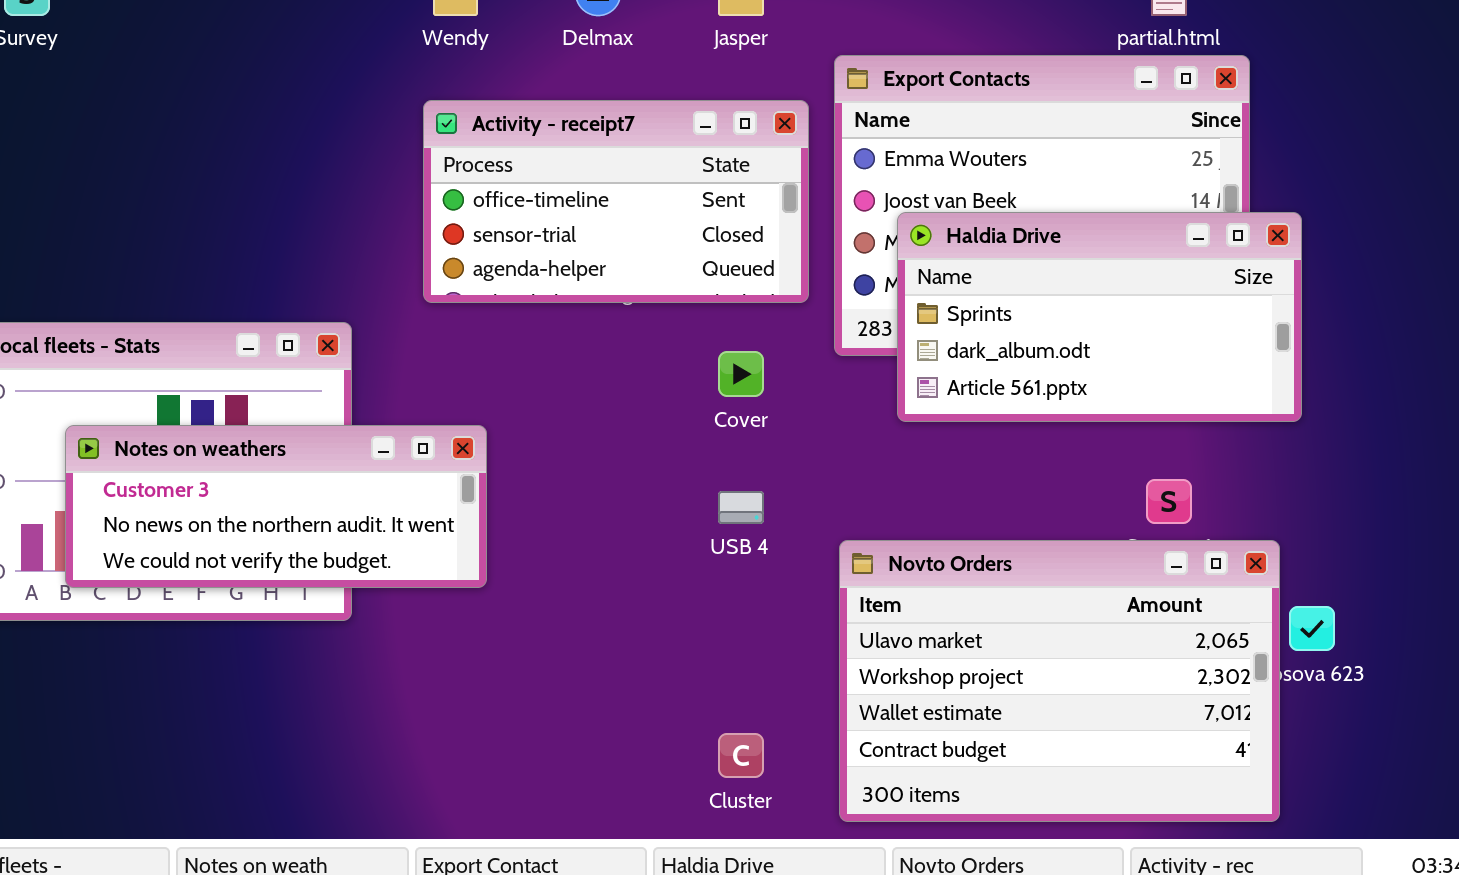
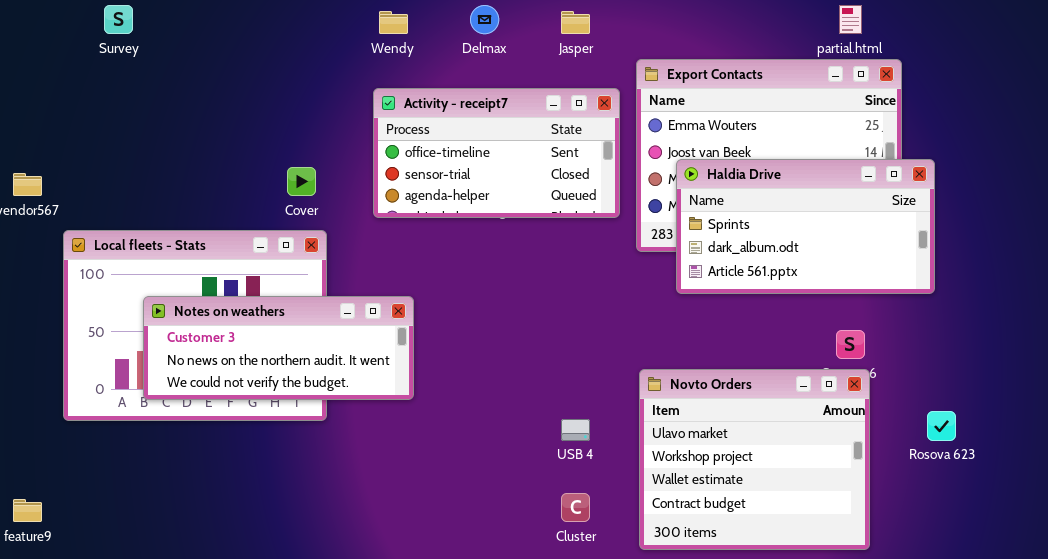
Cover: [718,351,764,397] -> [287,167,316,196], moved
USB 4: [718,491,764,524] -> [561,419,590,441], moved
Novto Orders: [839,540,1280,822] -> [639,369,870,550], resized

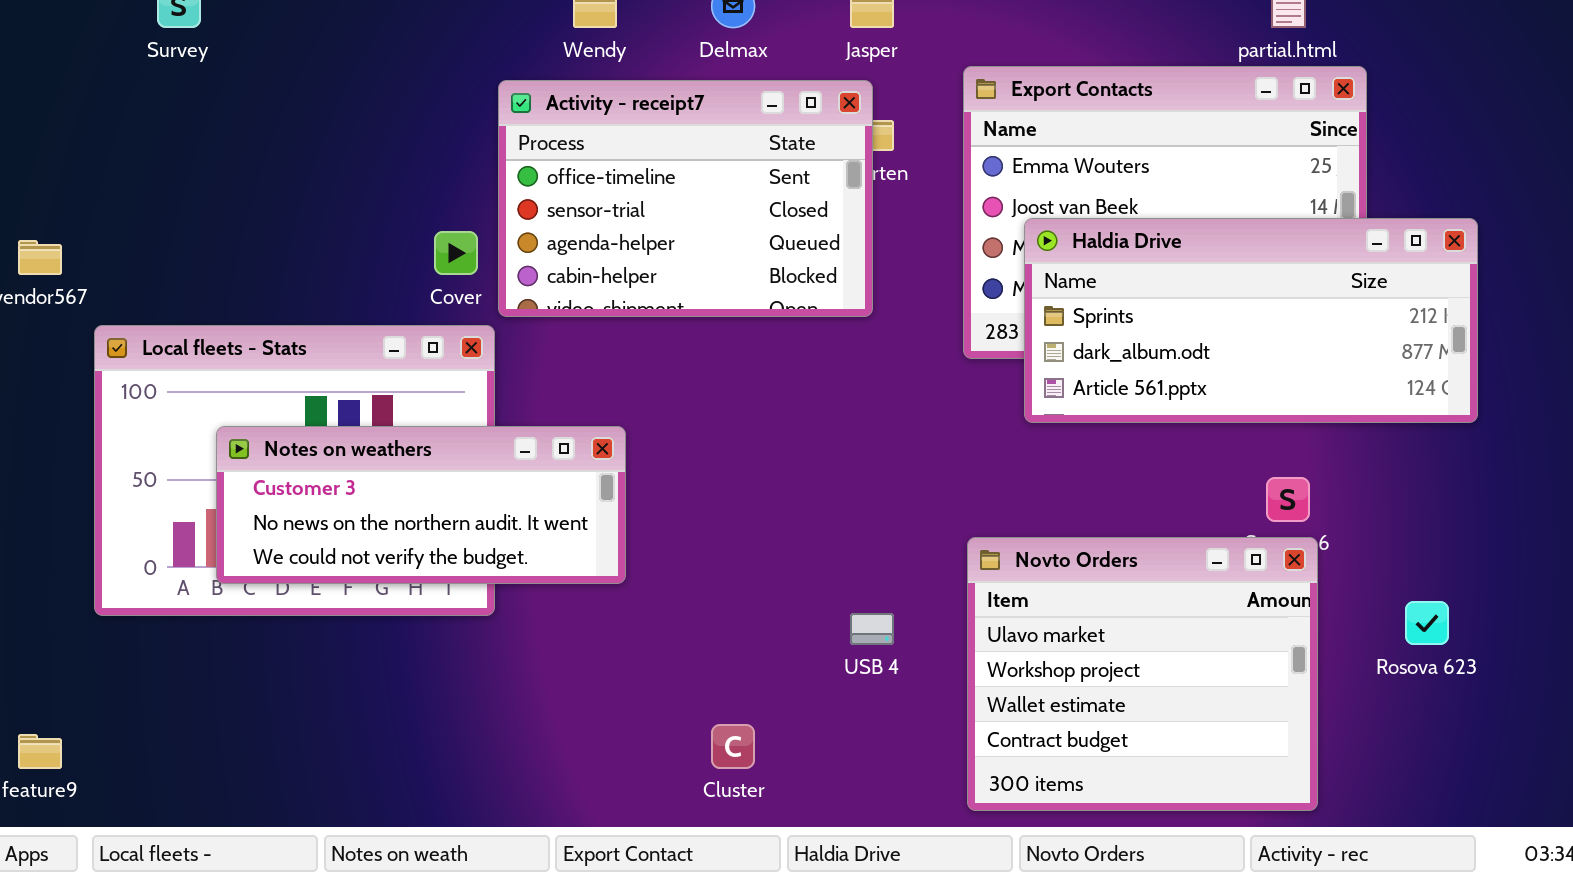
Activity - receipt7: [373,88,620,218] -> [498,80,873,317], moved, resized
Haldia Drive: [676,159,935,294] -> [1024,218,1478,423], resized
Cluster: [561,493,590,522] -> [711,724,755,769], moved

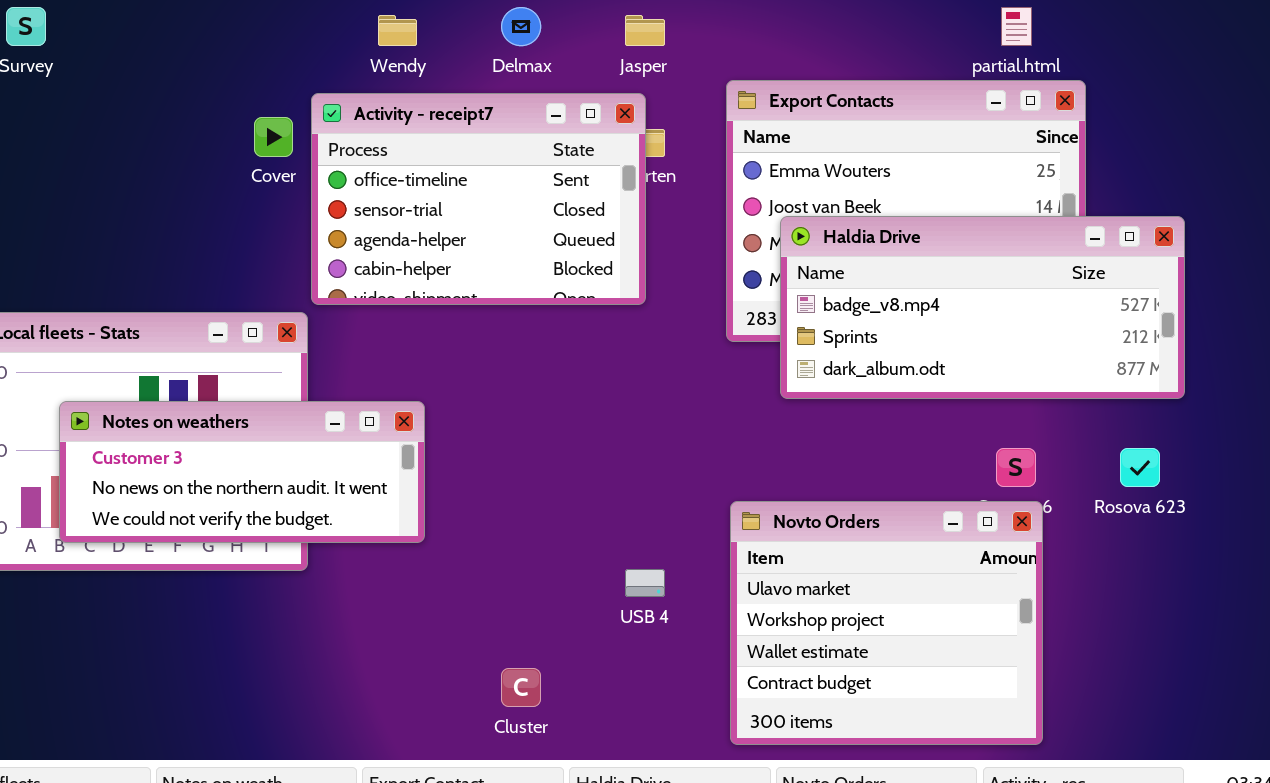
Haldia Drive: [1024,218,1478,423] -> [780,216,1185,399], scrolled up 1 row
Cover: [434,231,478,275] -> [254,117,293,157], moved
Rosova 623: [1405,601,1449,645] -> [1120,448,1160,487], moved

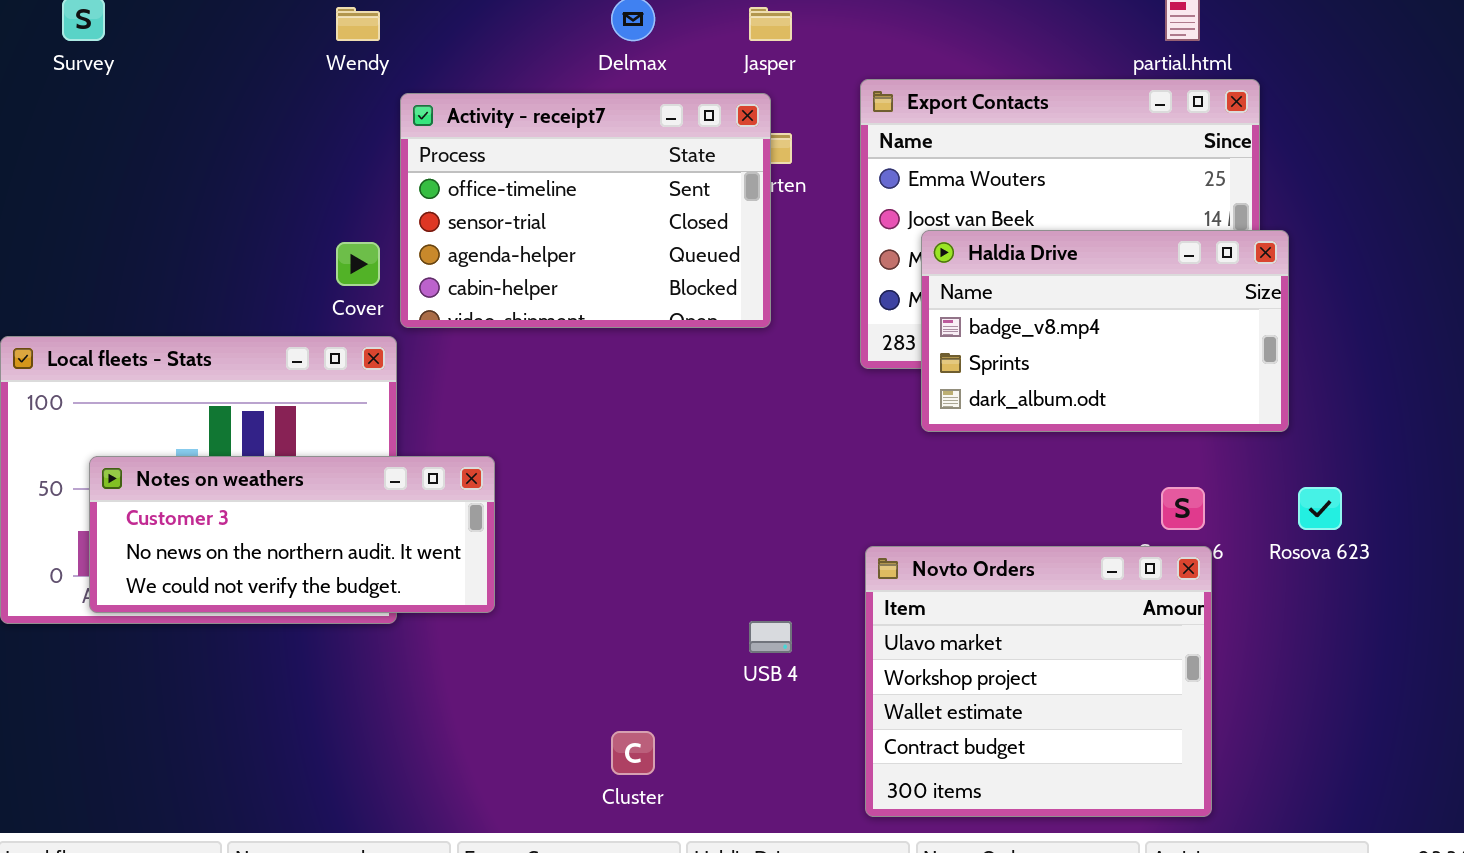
Wendy: [378,15,417,46] -> [336,7,380,41], moved
Cover: [254,117,293,157] -> [336,242,380,286], moved
Haldia Drive: [780,216,1185,399] -> [921,230,1289,432], resized
Notes on weathers: [59,401,425,543] -> [89,456,495,613], moved

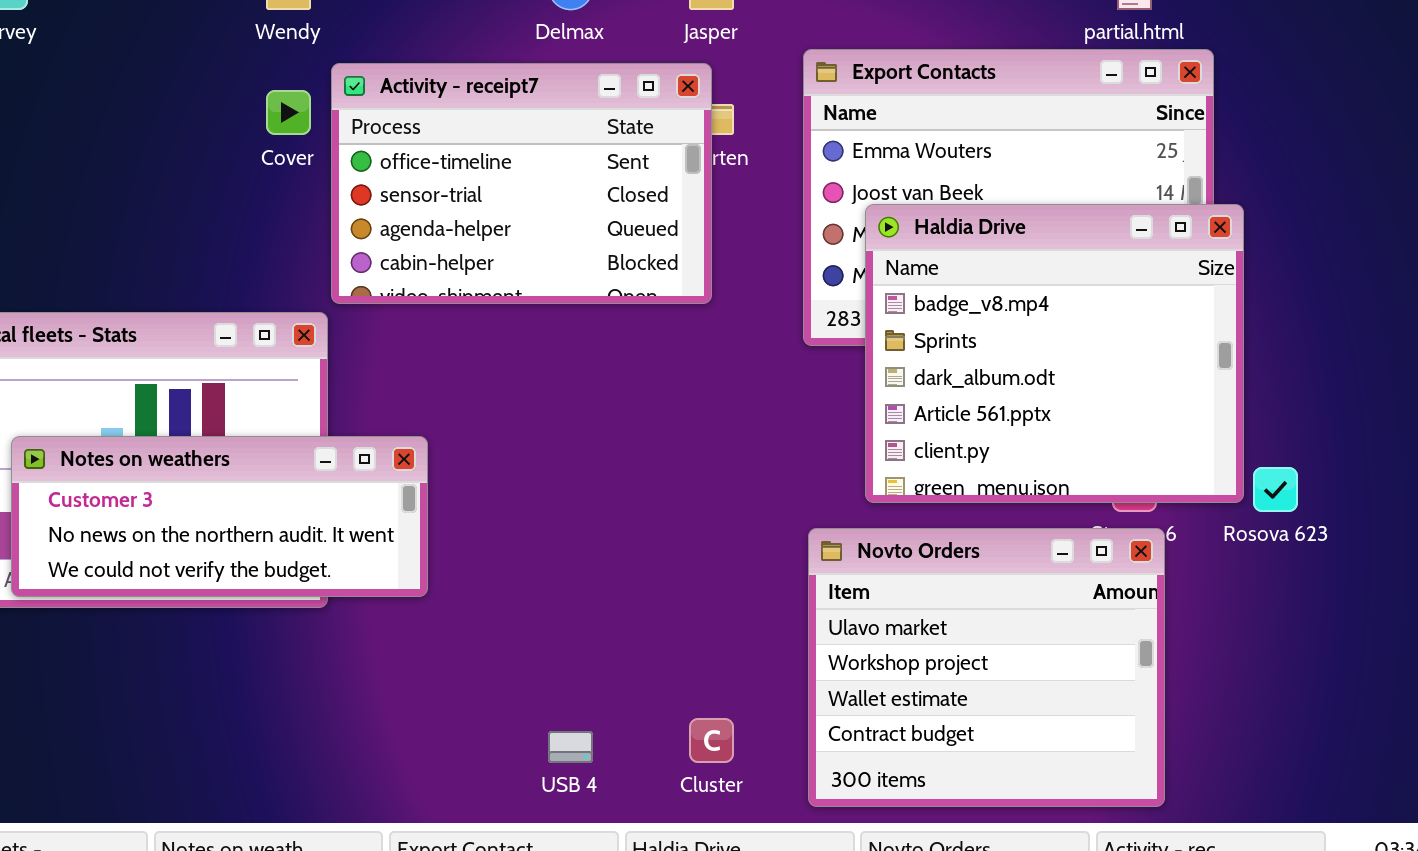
Haldia Drive: [921,230,1289,432] -> [865,204,1244,503], resized
Cover: [336,242,380,286] -> [266,90,311,135], moved
USB 4: [749,621,792,653] -> [548,731,593,763], moved
Cluster: [611,731,655,775] -> [689,718,734,763], moved

